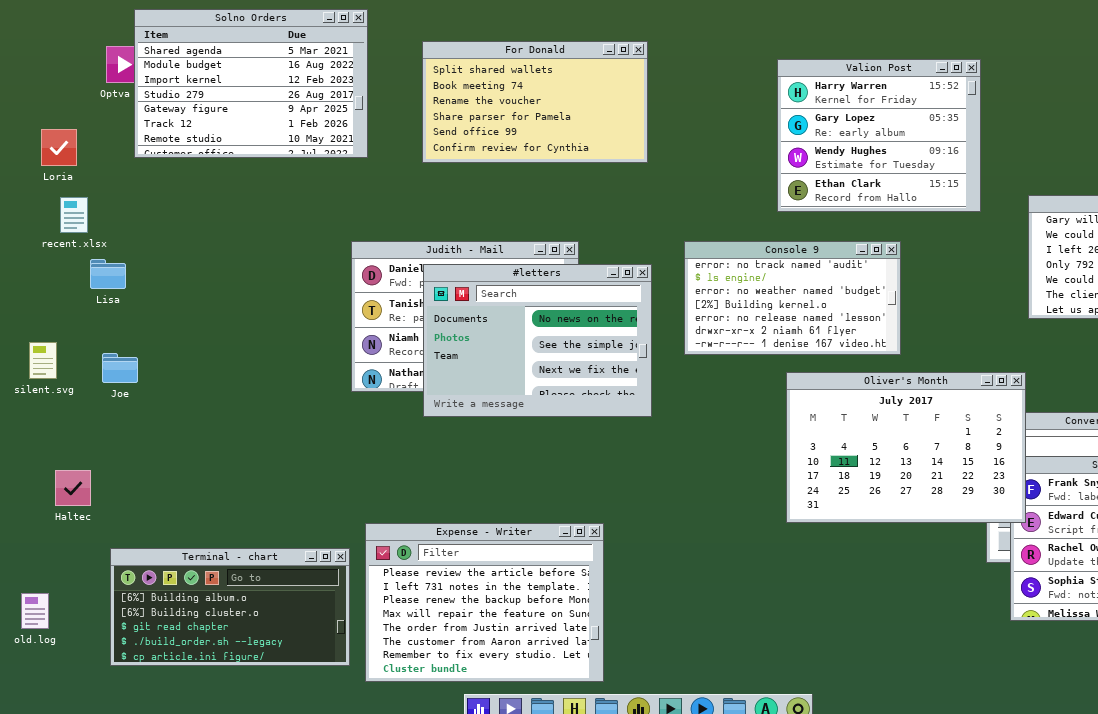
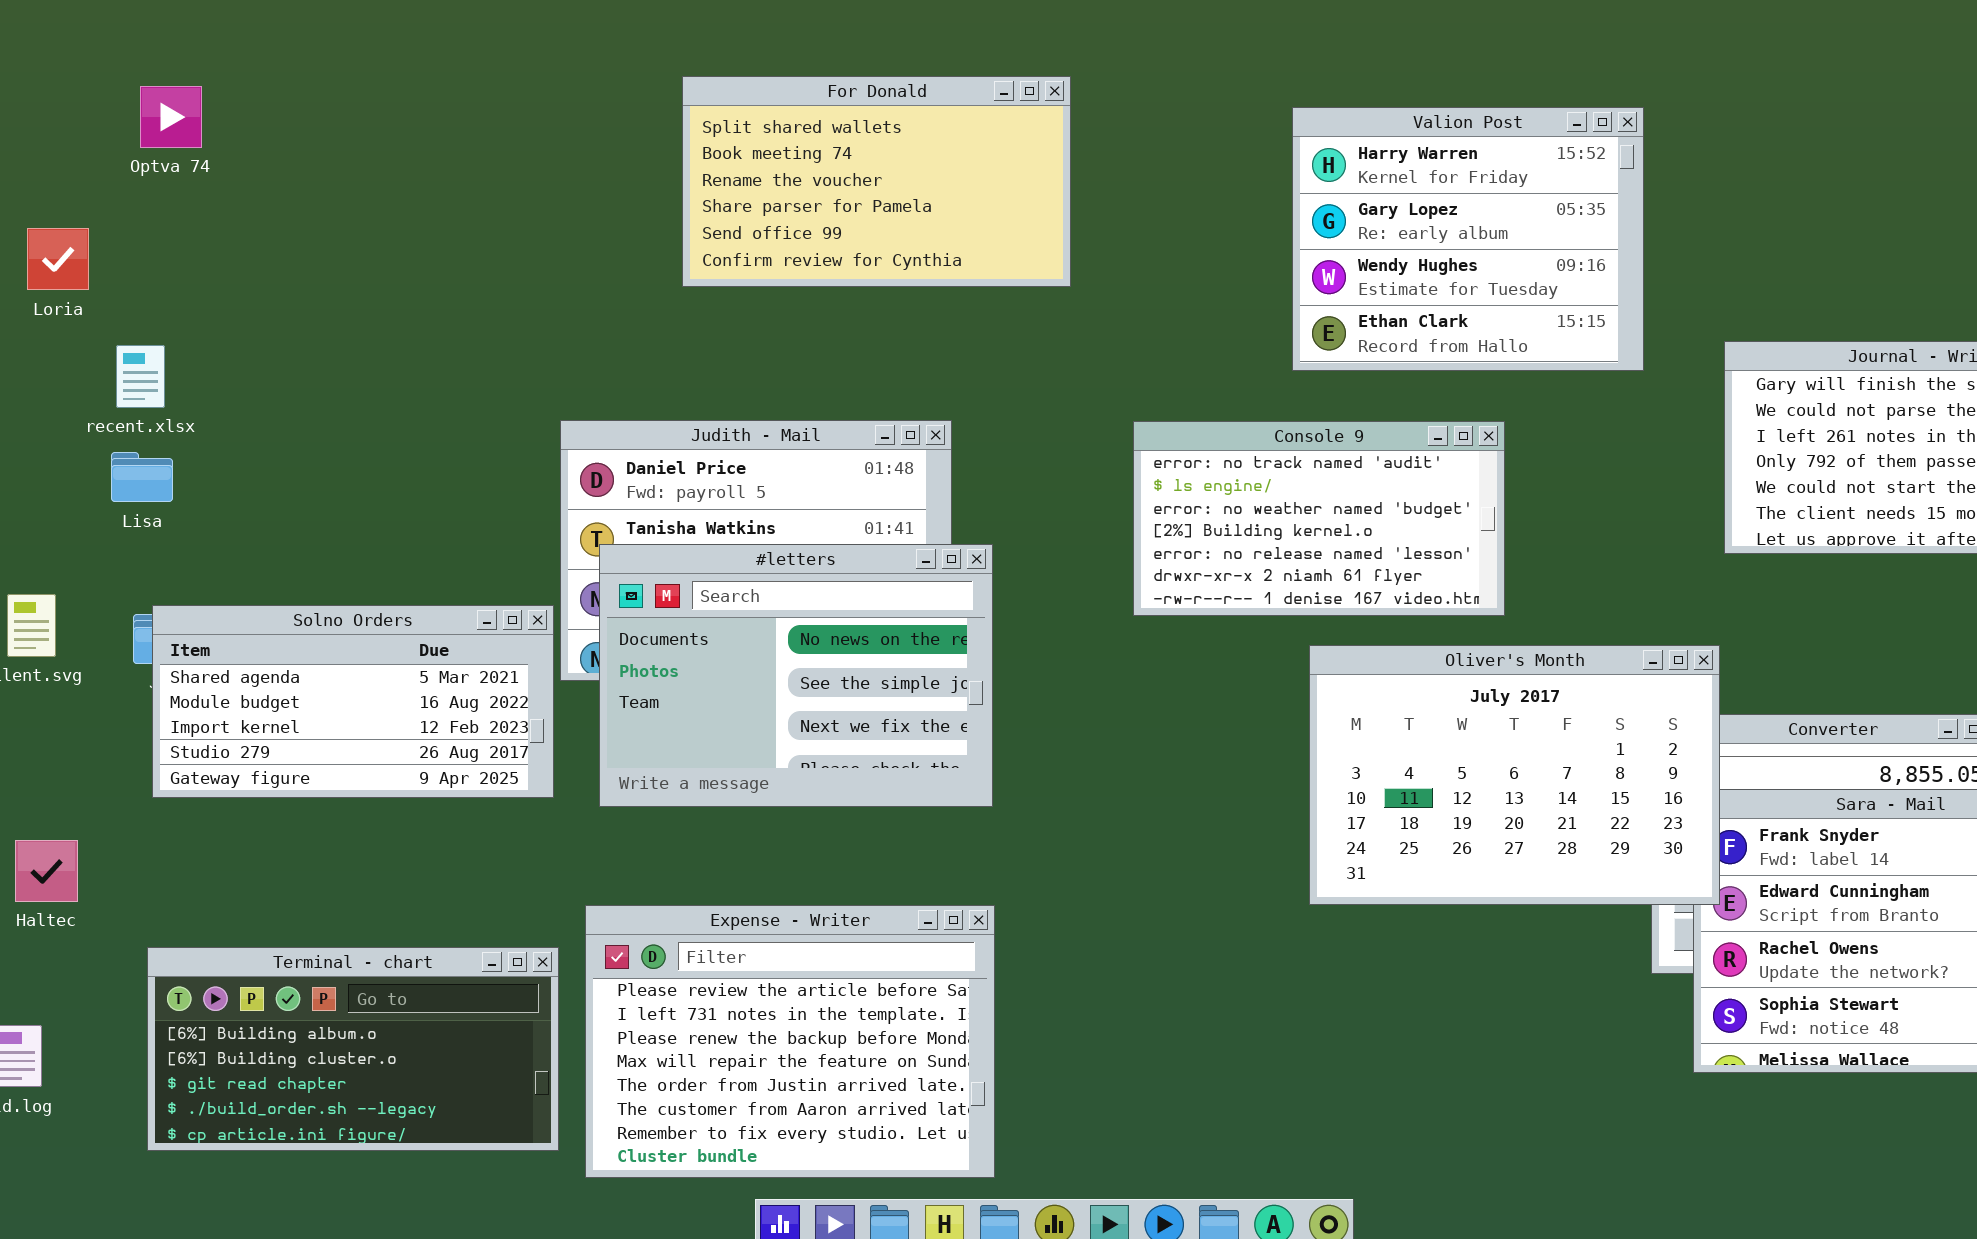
Solno Orders: [134,9,368,158] -> [152,605,554,798], moved, resized
recent.xlsx: [60,197,88,233] -> [116,345,165,408], moved
#letters: [423,264,652,417] -> [599,544,993,807], moved
Haltec: [55,470,91,506] -> [15,840,78,902], moved

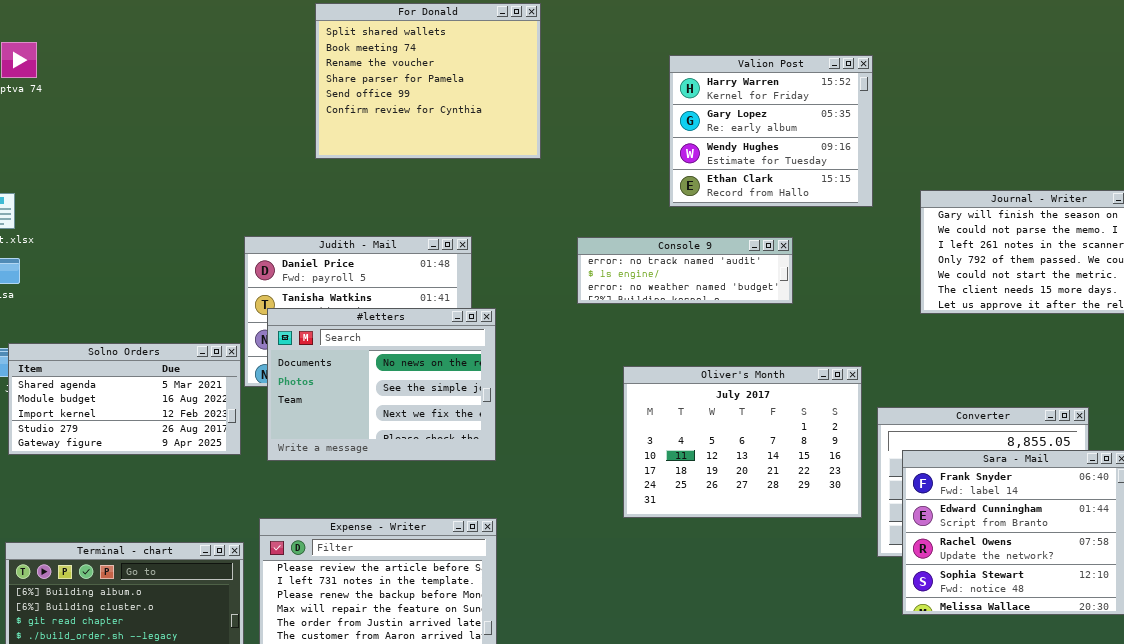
For Donald: [682,76,1071,287] -> [315,3,541,159], resized
Console 9: [1133,421,1505,616] -> [577,237,793,304], resized
Oliver's Month: [1309,645,1720,905] -> [623,366,862,518], moved

